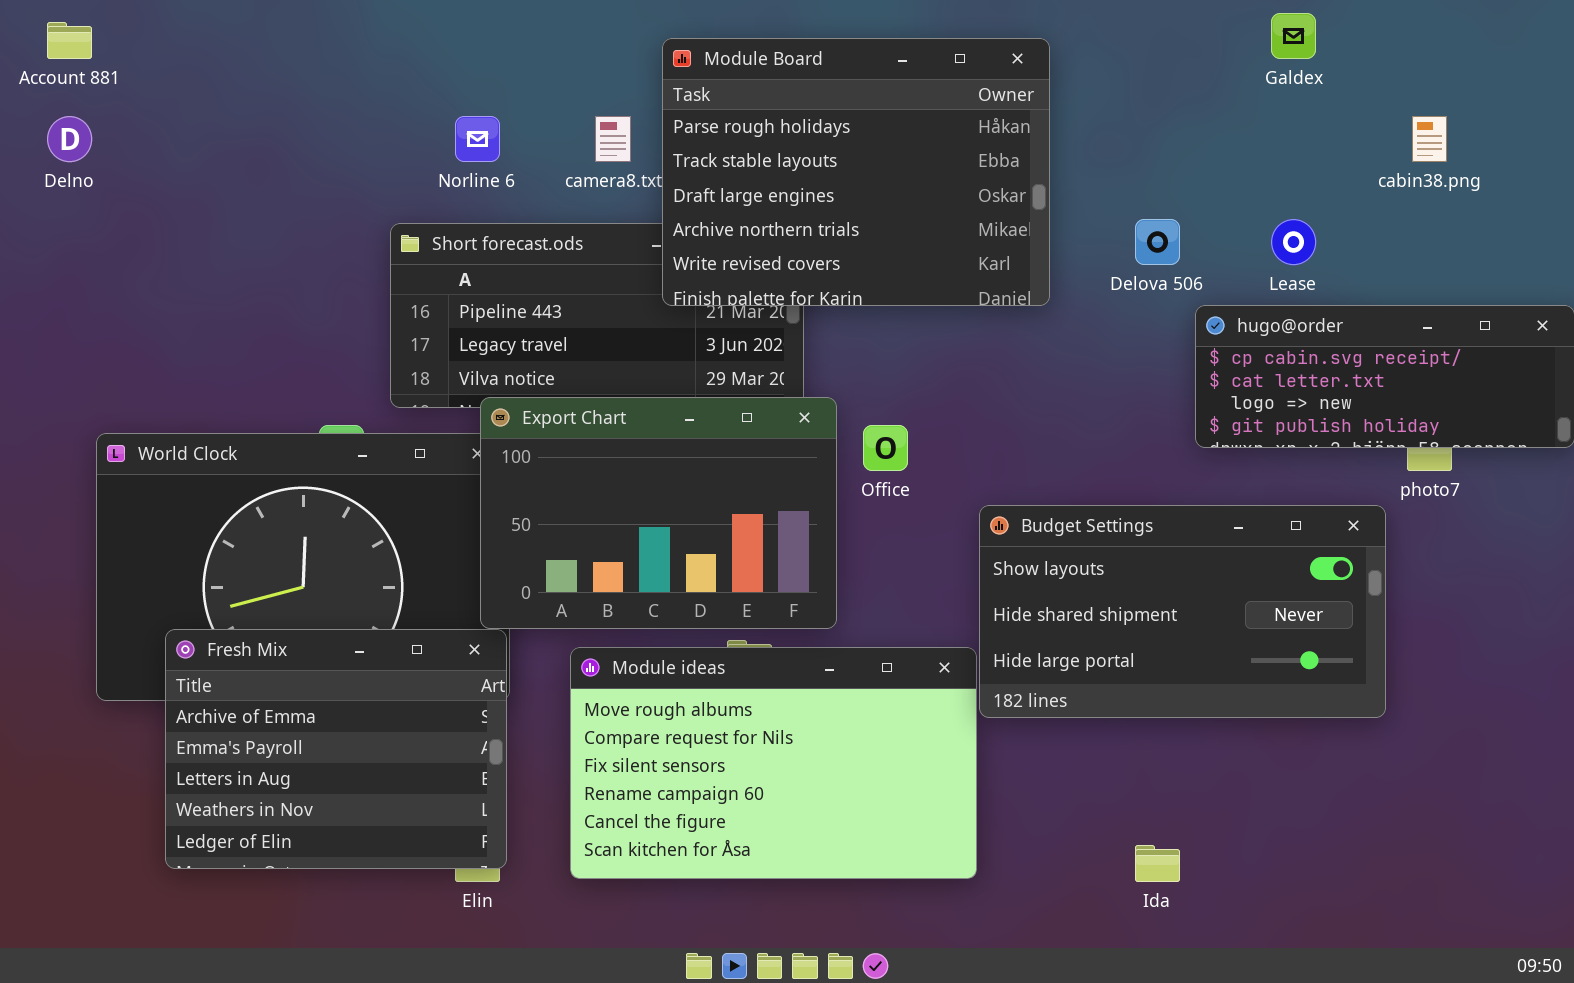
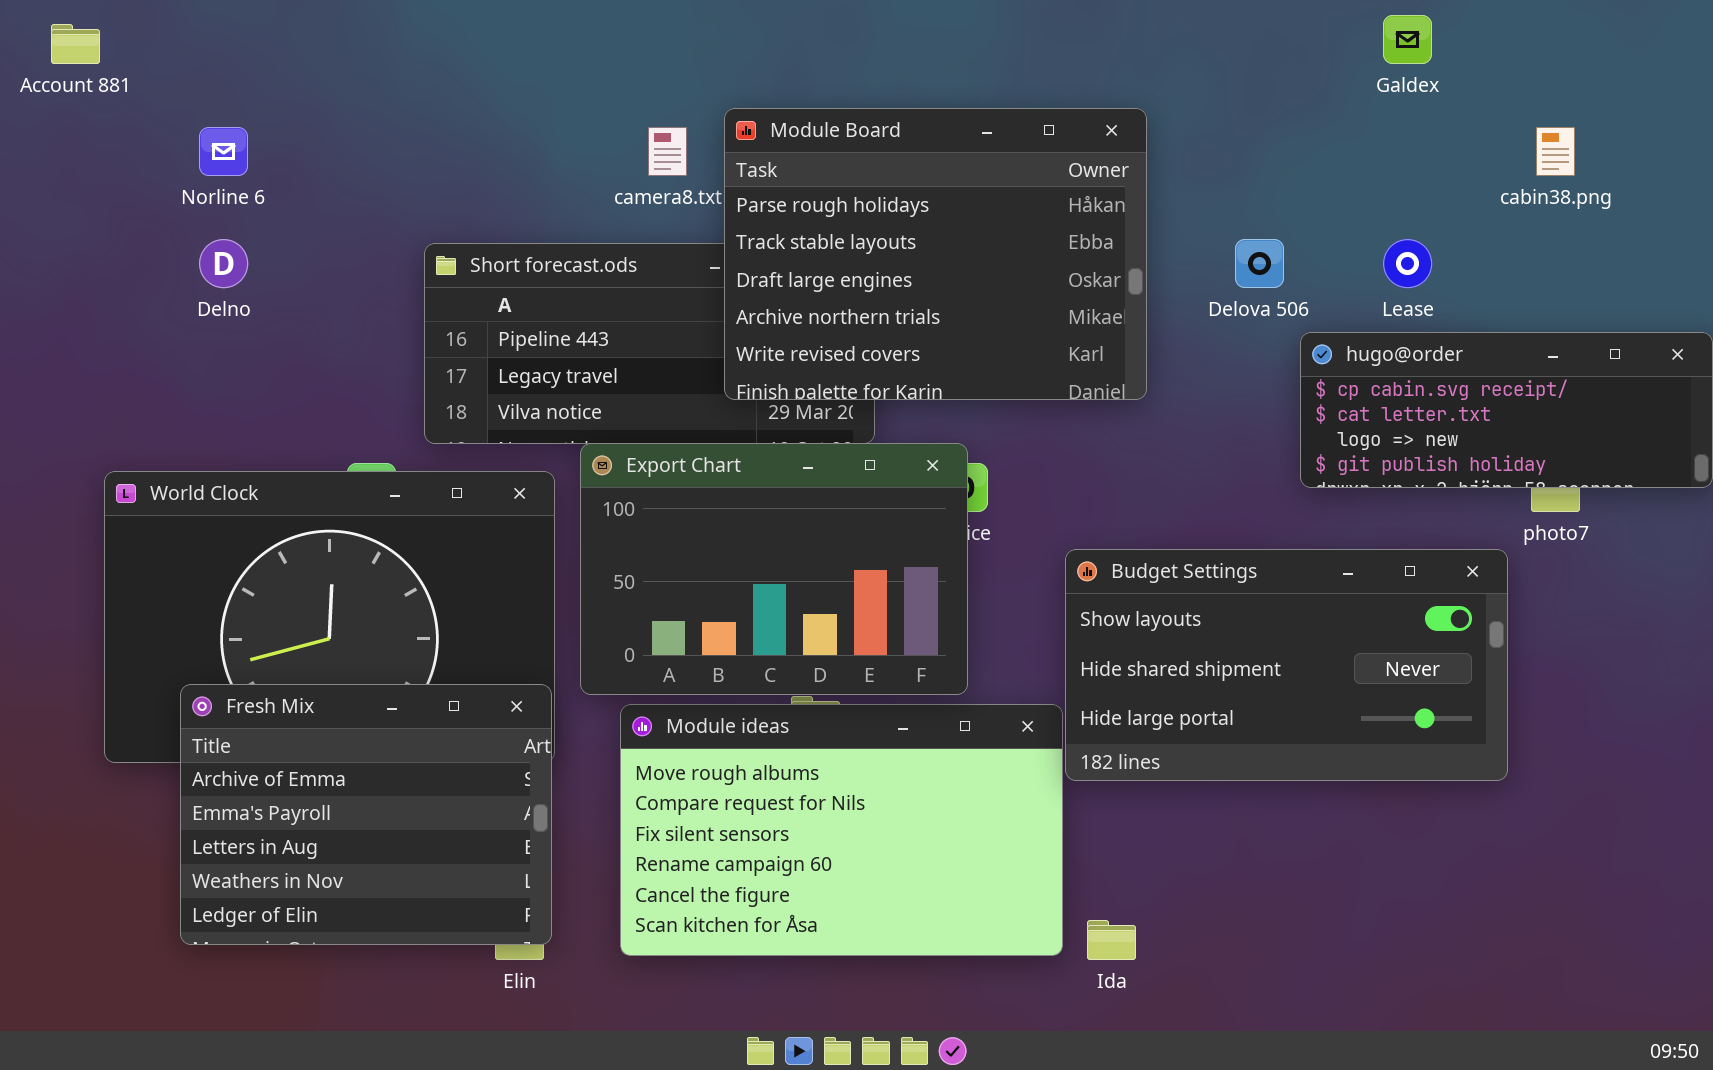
Module Board: [662,38,1050,306] -> [724,108,1147,400], moved
Delno: [47,116,92,162] -> [199,239,248,288], moved
Norline 6: [455,116,500,162] -> [199,127,248,176], moved
Export Chart: [480,397,837,629] -> [580,443,968,695], moved
Ida: [1135,845,1180,882] -> [1087,920,1136,960], moved

